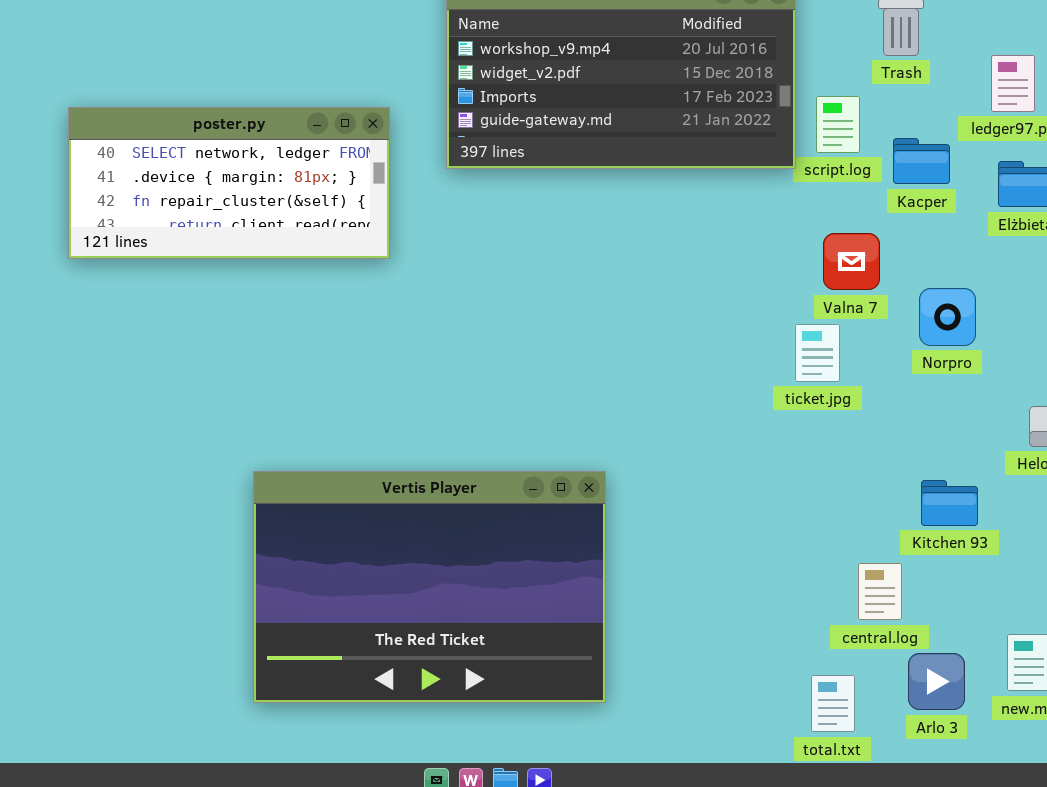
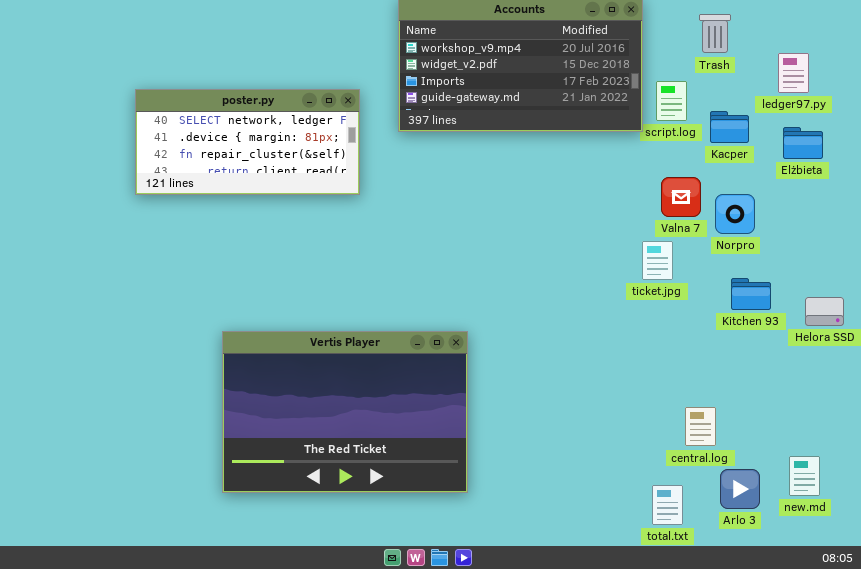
Norpro: [919,288,976,346] -> [715,194,755,234], moved
Vertis Player: [253,471,606,703] -> [222,331,468,493], moved
Kitchen 93: [921,480,978,526] -> [731,278,771,310], moved

